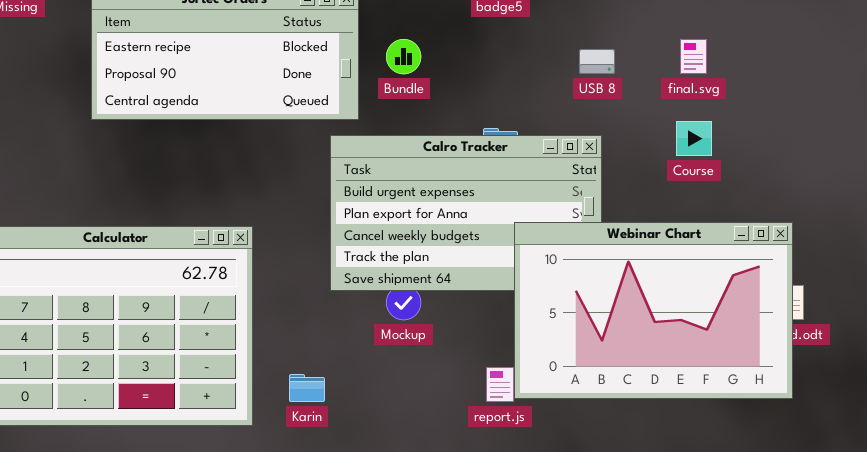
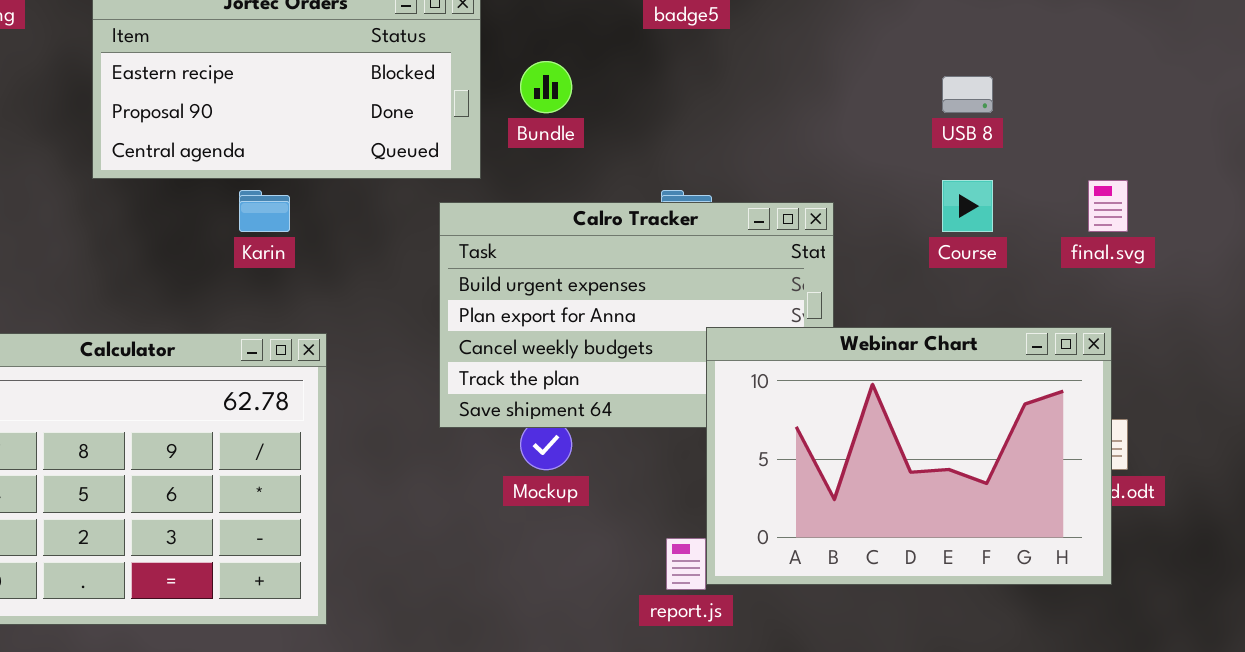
final.svg: [680,39,707,74] -> [1088,180,1128,232], moved
USB 8: [579,49,615,74] -> [942,76,993,113], moved
Karin: [289,374,325,402] -> [239,190,290,232], moved

